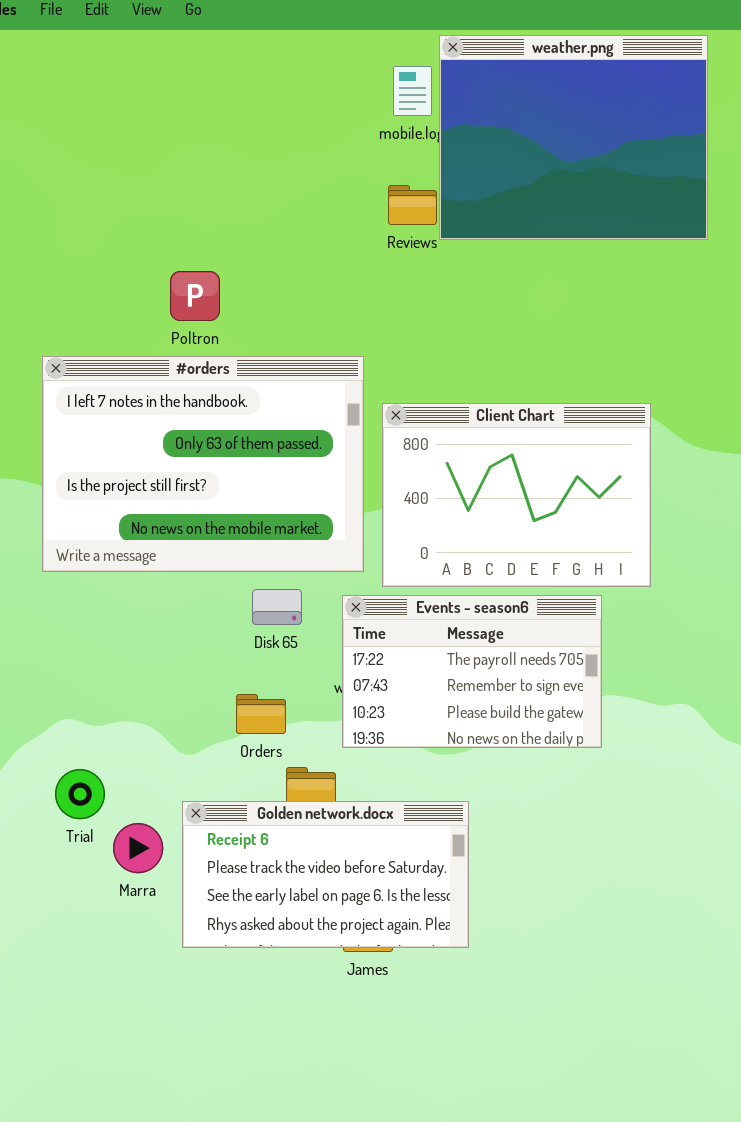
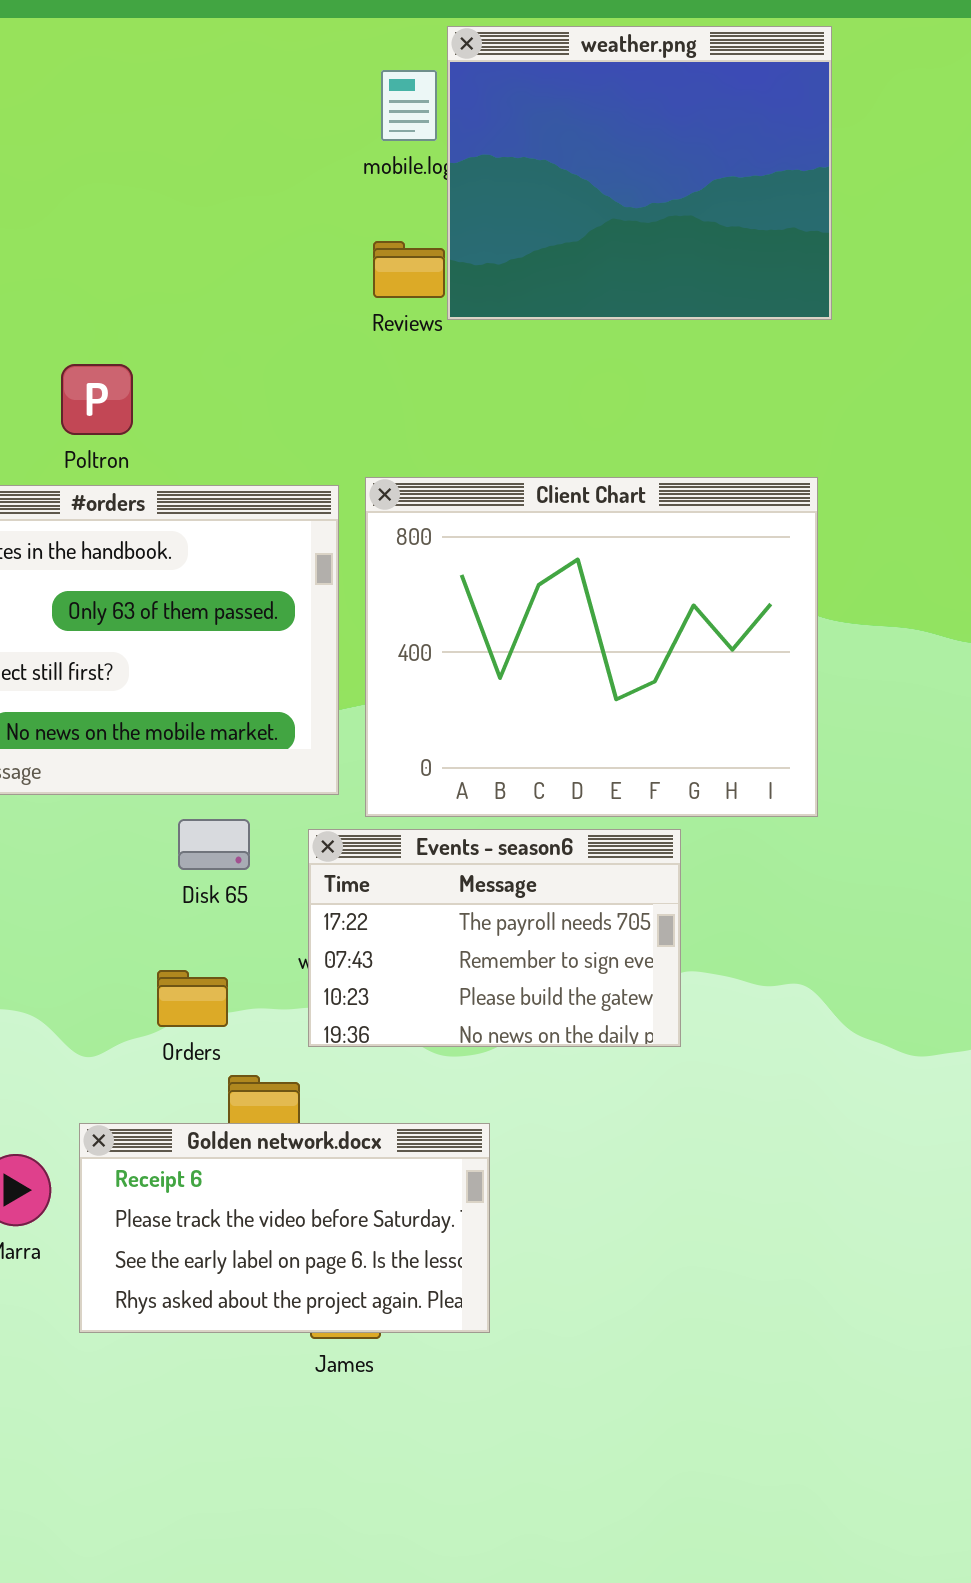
Client Chart: [382,403,651,587] -> [365,477,818,817], resized

